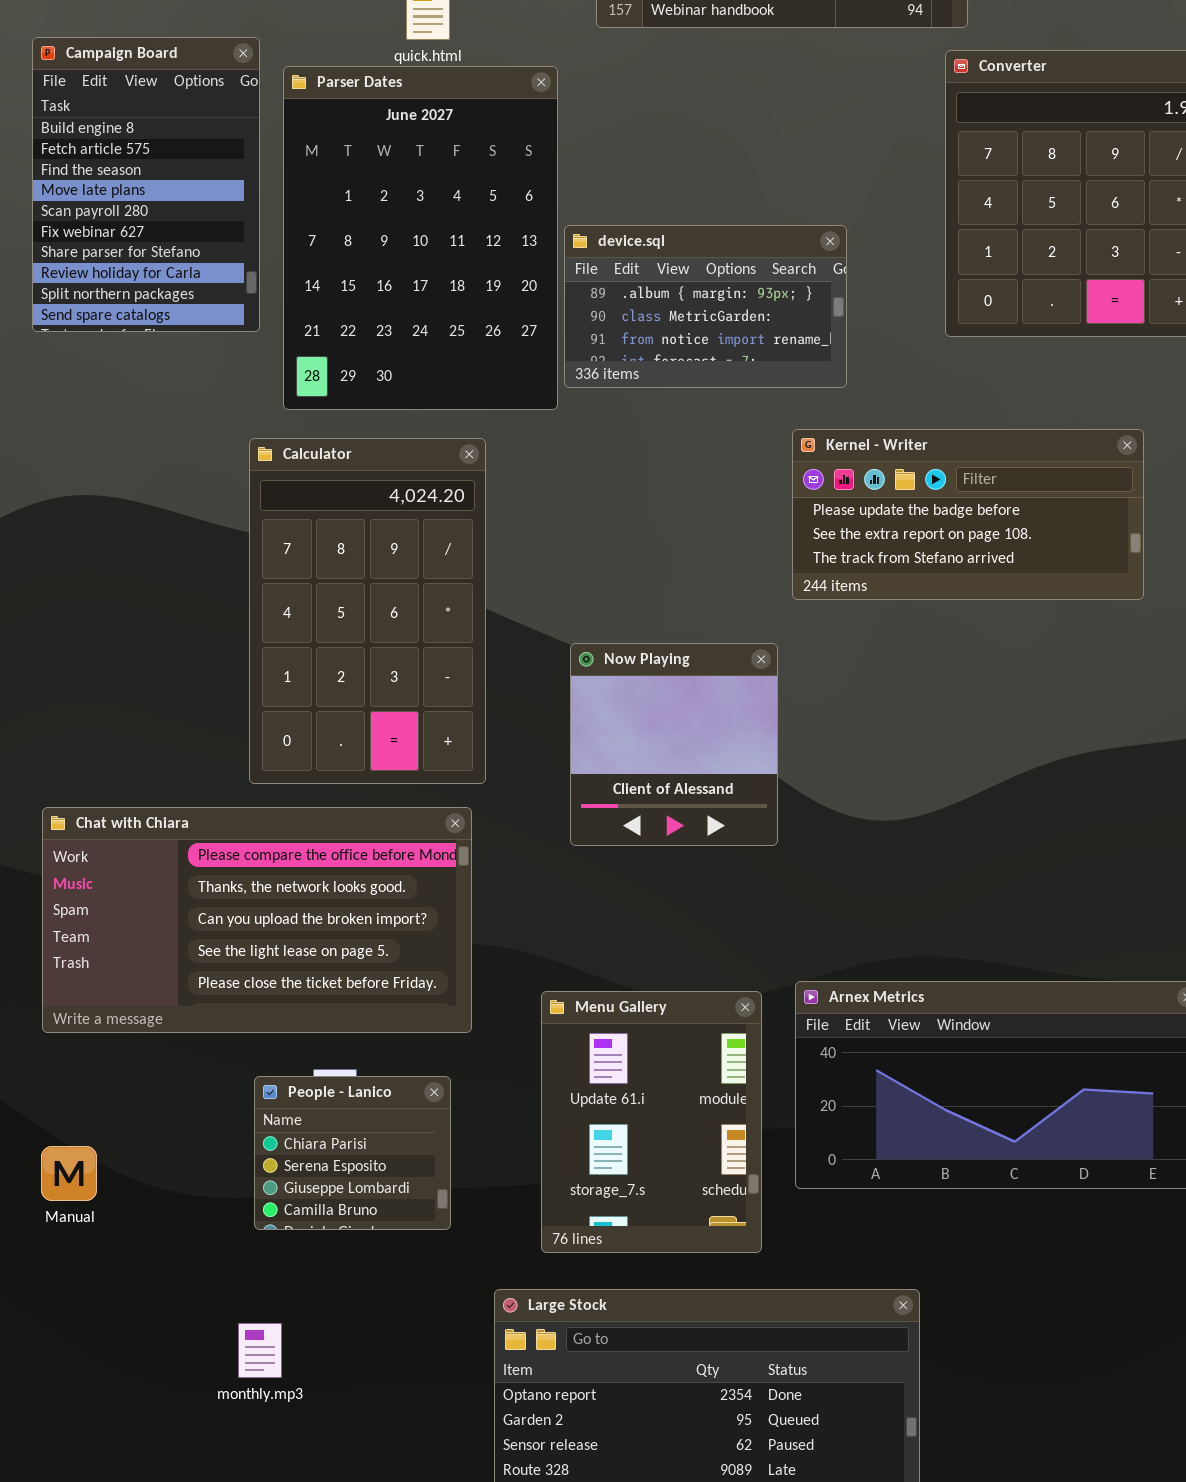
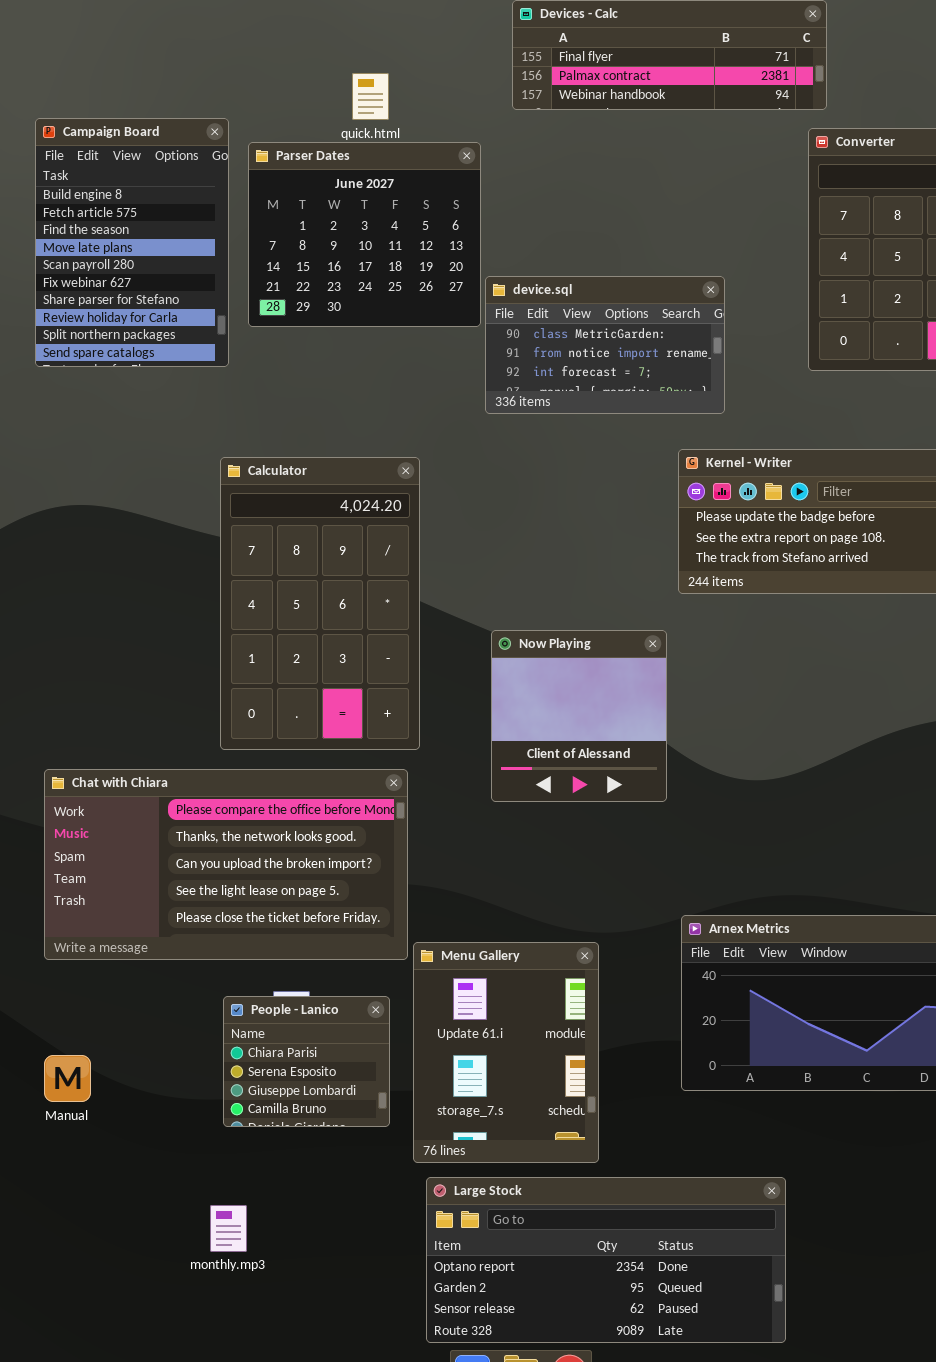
Parser Dates: [283,66,558,410] -> [248,142,481,327], resized
device.sql: [564,225,847,388] -> [485,276,725,414], scrolled down 1 row
Menu Gallery: [541,991,762,1253] -> [413,942,599,1163], moved

